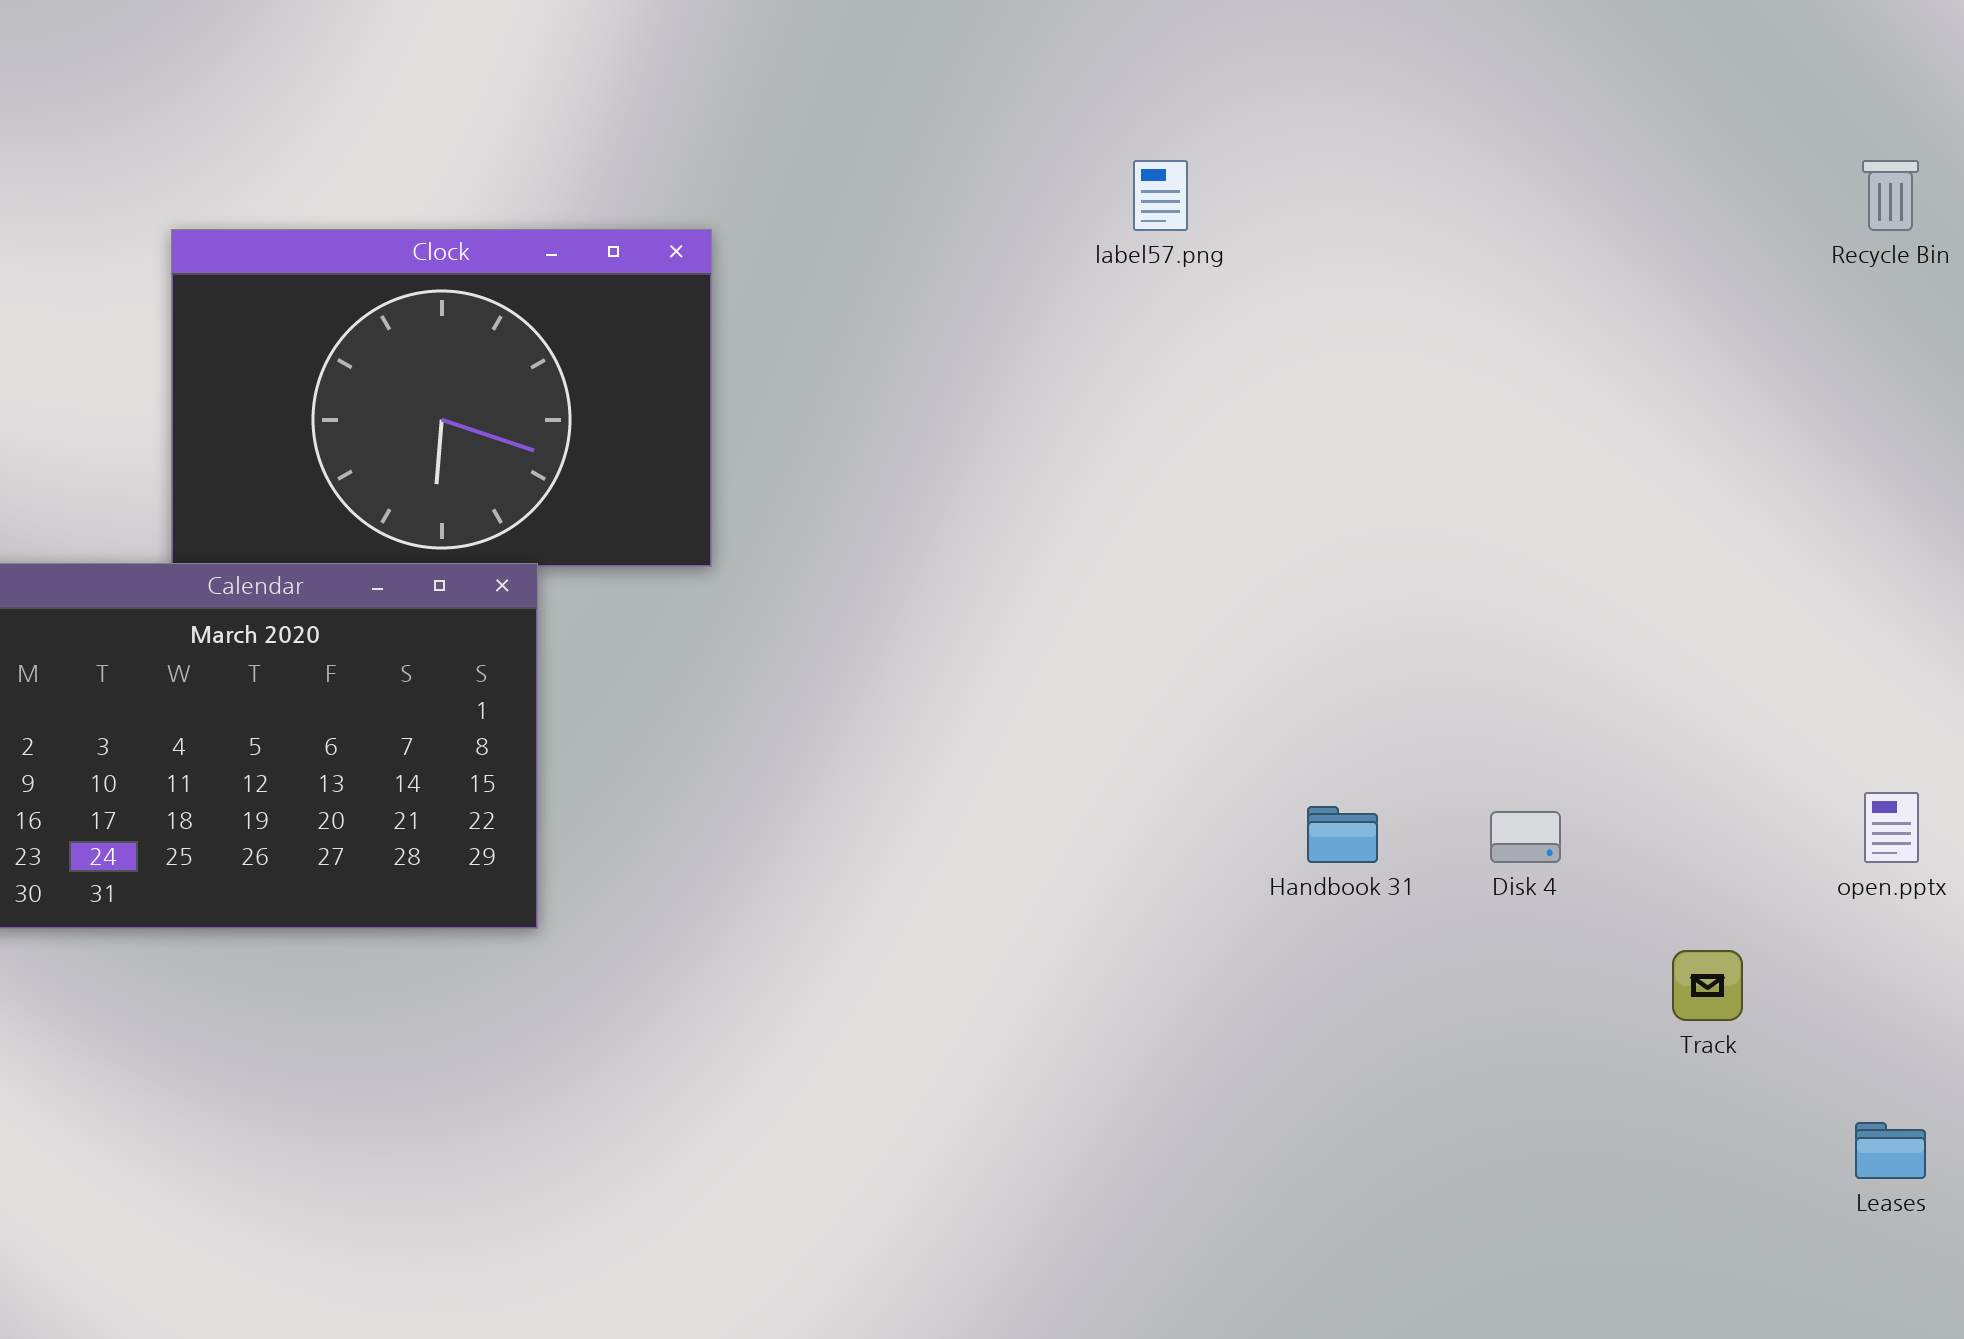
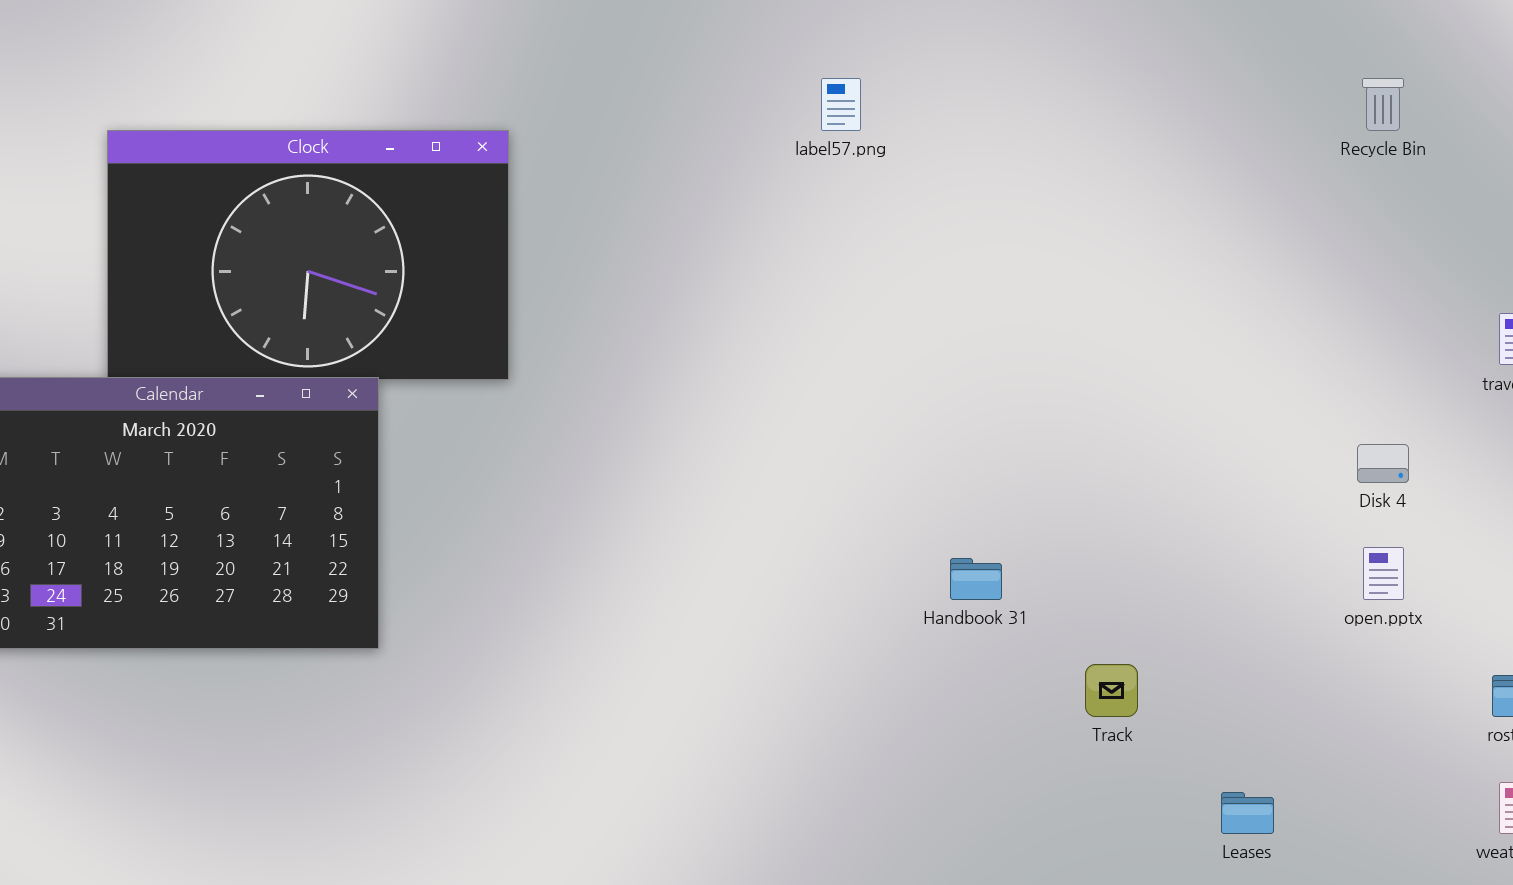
Disk 4: [1490,811,1561,863] -> [1357,444,1409,483], moved
Track: [1672,950,1743,1021] -> [1085,664,1138,717], moved
Leases: [1855,1122,1926,1179] -> [1221,792,1274,834], moved

